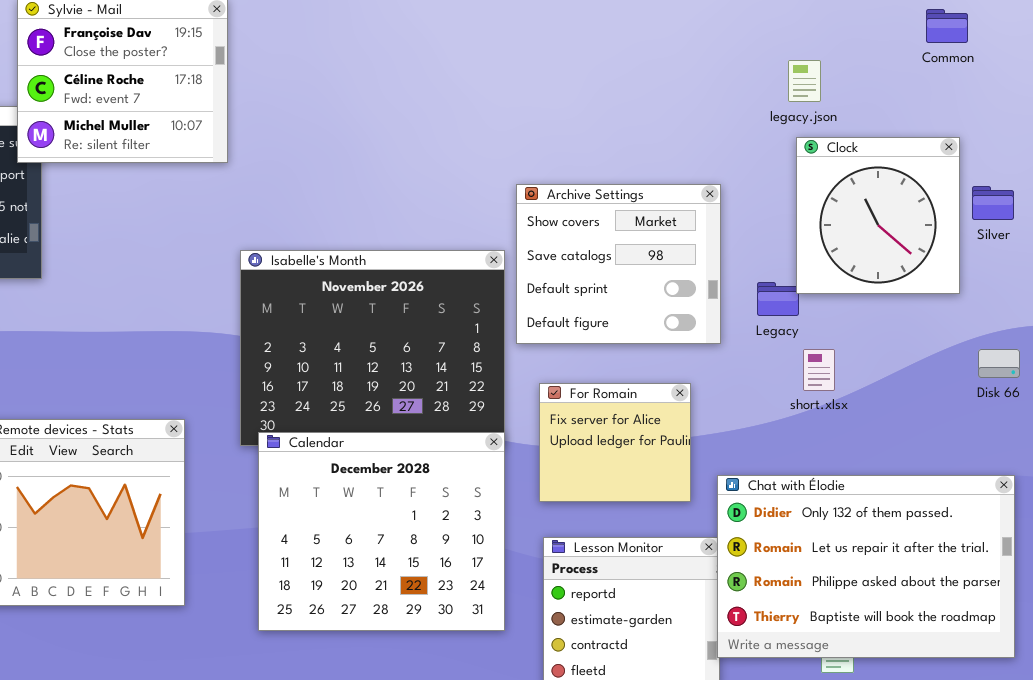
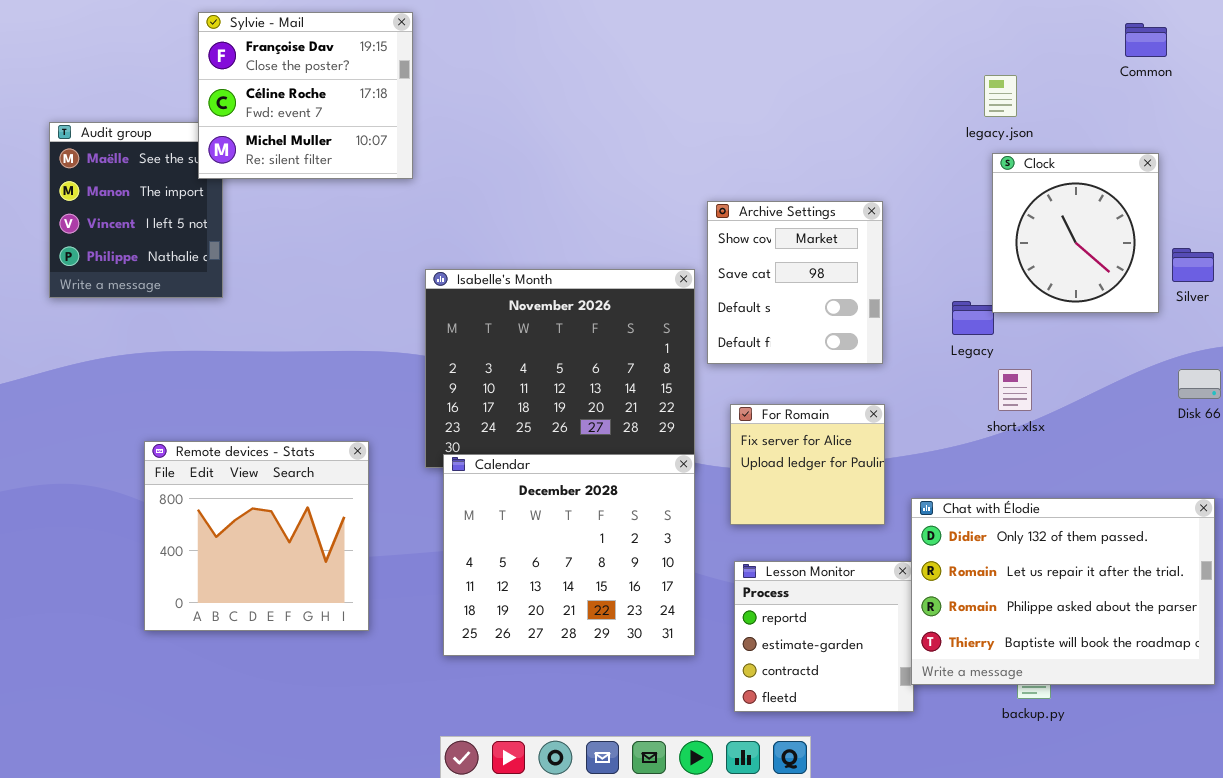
Archive Settings: [516,184,721,344] -> [707,201,883,364], resized
Silver: [972,186,1014,220] -> [1172,248,1214,282], moved

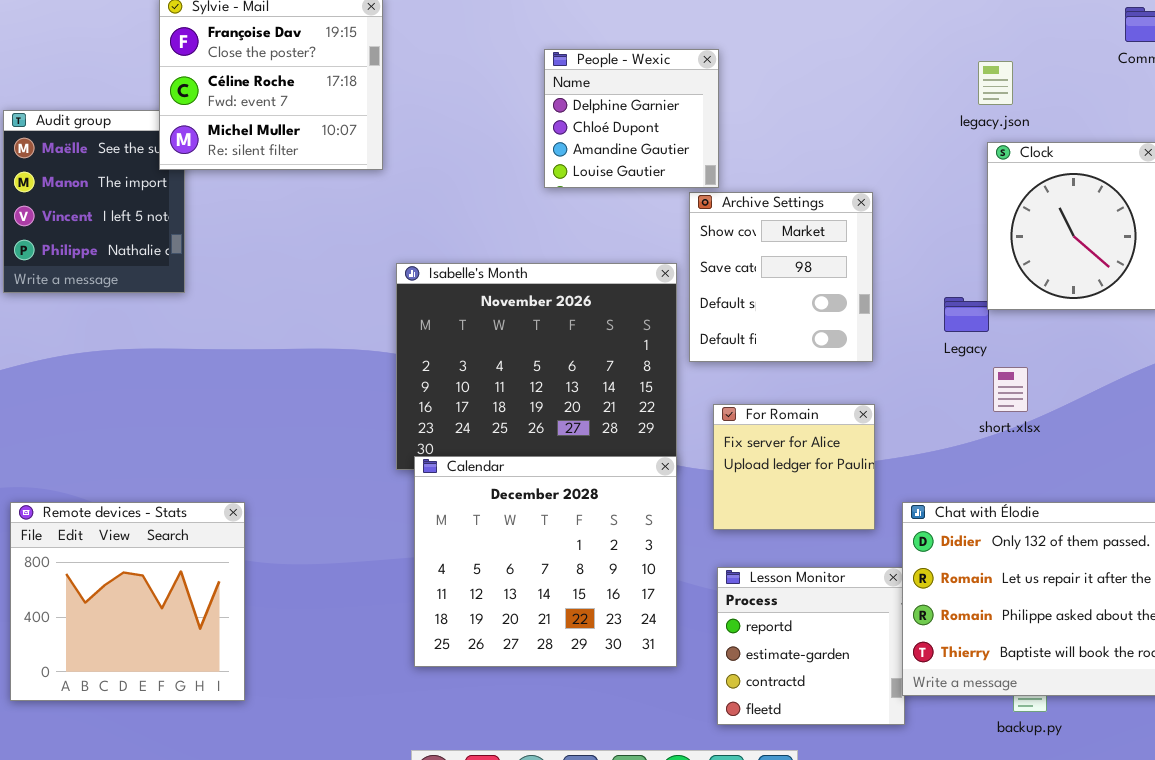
People - Wexic: none -> [544,49,719,188], opened
Remote devices - Stats: [144,441,369,631] -> [10,502,245,701], moved

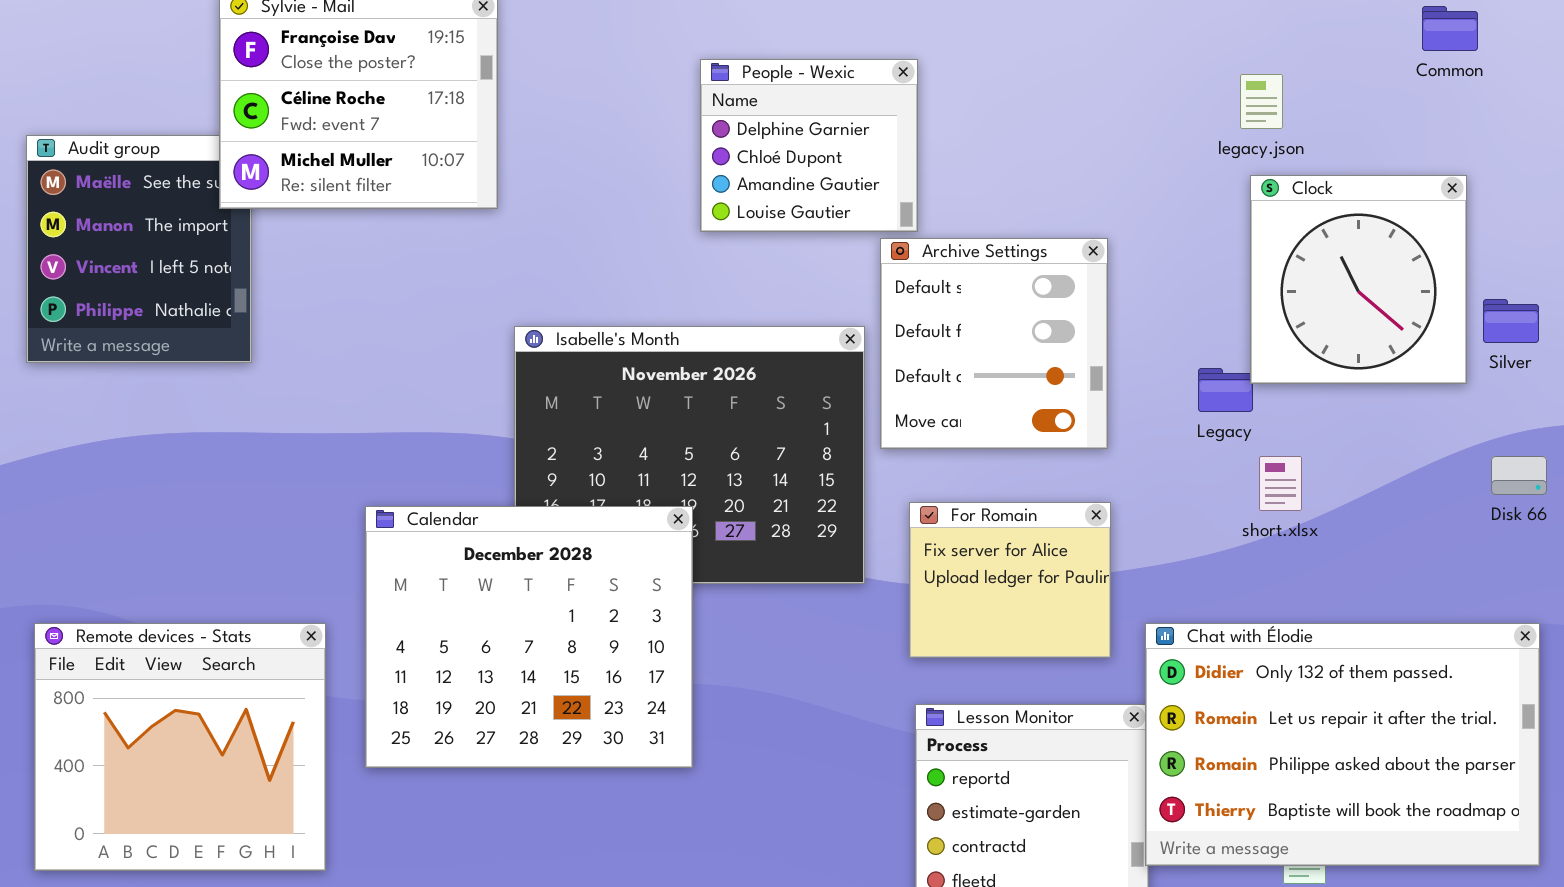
Archive Settings: [689,192,873,362] -> [880,238,1108,449], scrolled down 2 rows
Calendar: [414,456,677,667] -> [365,506,693,768], moved

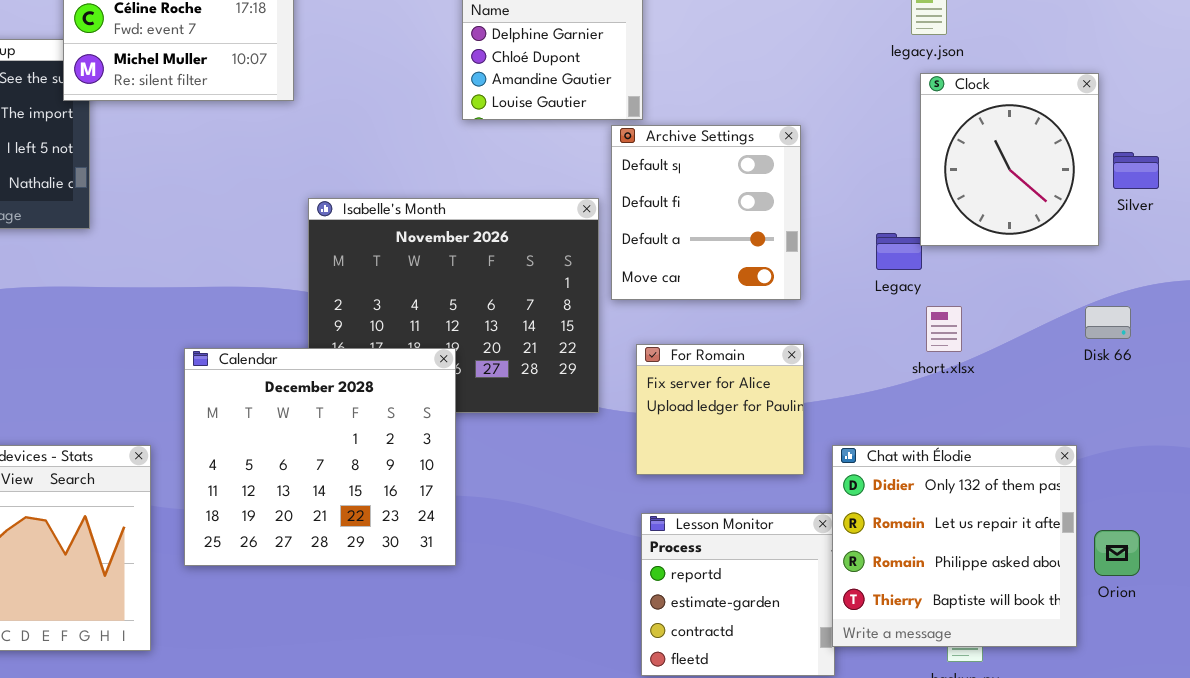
Silver: [1483,299,1539,343] -> [1113,152,1159,189], moved
Disk 66: [1491,456,1547,495] -> [1085,306,1131,339], moved
Chat with Élodie: [1145,623,1540,866] -> [832,445,1077,647], resized

